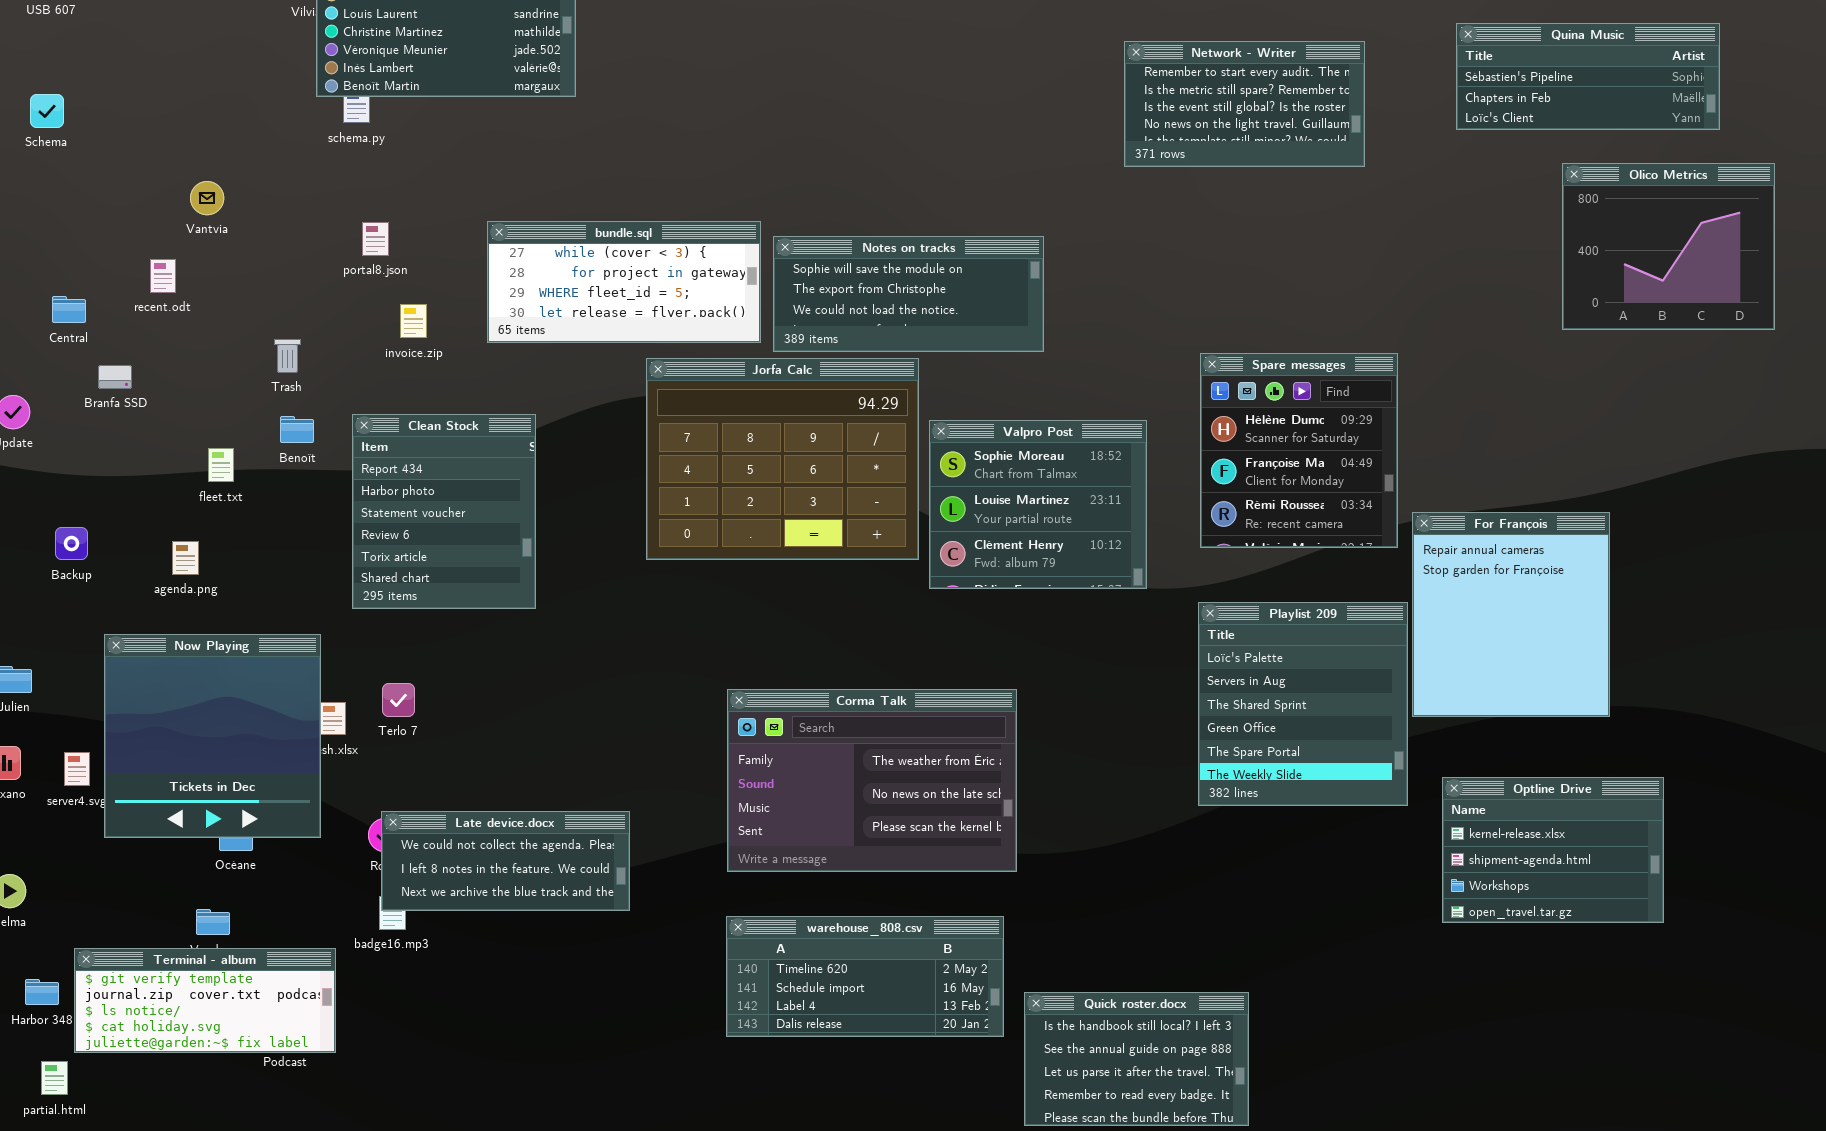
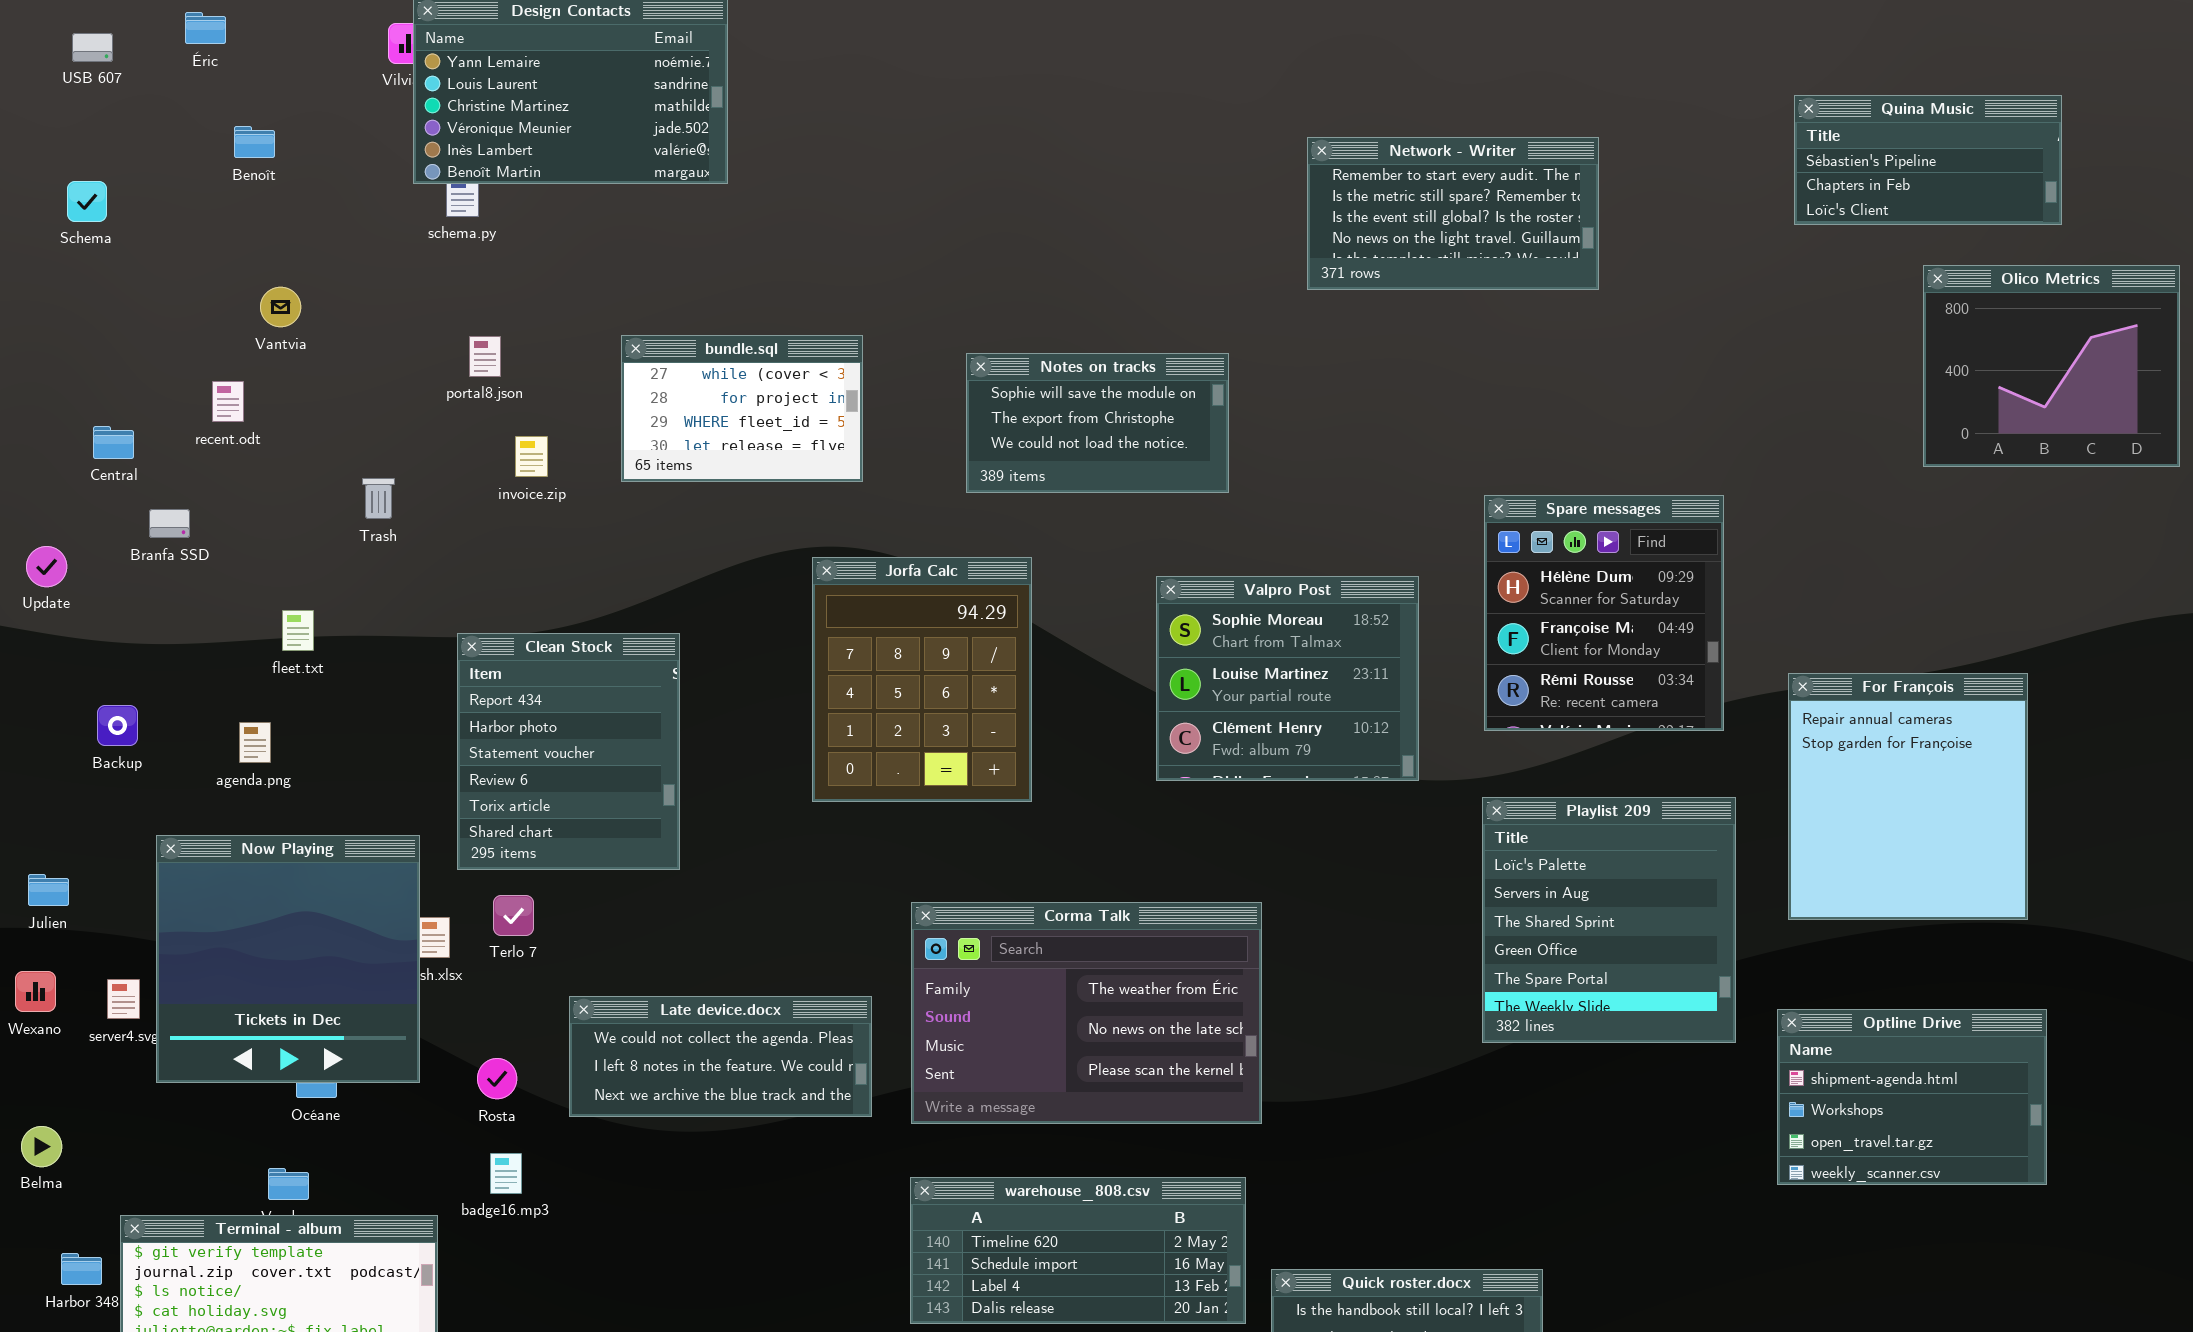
Quina Music: [1456,23,1720,130] -> [1794,95,2062,225], resized
Network - Writer: [1124,41,1365,167] -> [1307,137,1599,290], moved
bundle.sql: [487,221,761,343] -> [621,335,863,482], resized
Notes on tracks: [773,236,1044,352] -> [966,353,1229,493], resized
Jorfa Calc: [646,358,919,560] -> [812,557,1032,802], moved, resized
Clean Stock: [352,414,536,609] -> [457,633,680,870], moved
Benoît: [280,416,314,443] -> [234,126,275,158], moved
For François: [1412,512,1610,717] -> [1788,673,2028,920], moved
Optline Drive: [1442,777,1664,923] -> [1777,1009,2047,1185], scrolled down 1 row
Late device.docx: [381,811,630,911] -> [569,996,872,1117], moved

